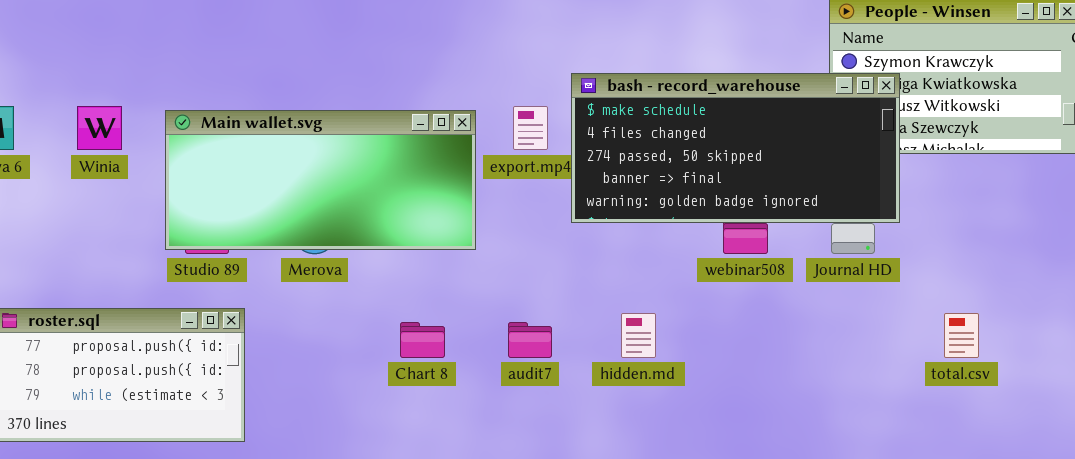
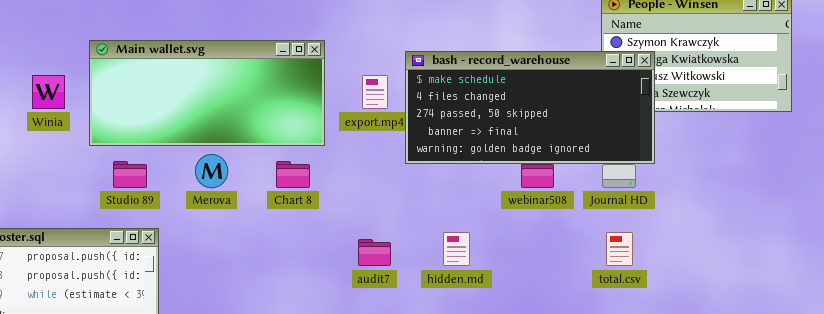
Main wallet.svg: [165,110,476,250] -> [89,40,325,146], moved
total.csv: [944,313,979,358] -> [606,232,633,266], moved
Chart 8: [400,322,445,358] -> [276,161,310,188], moved

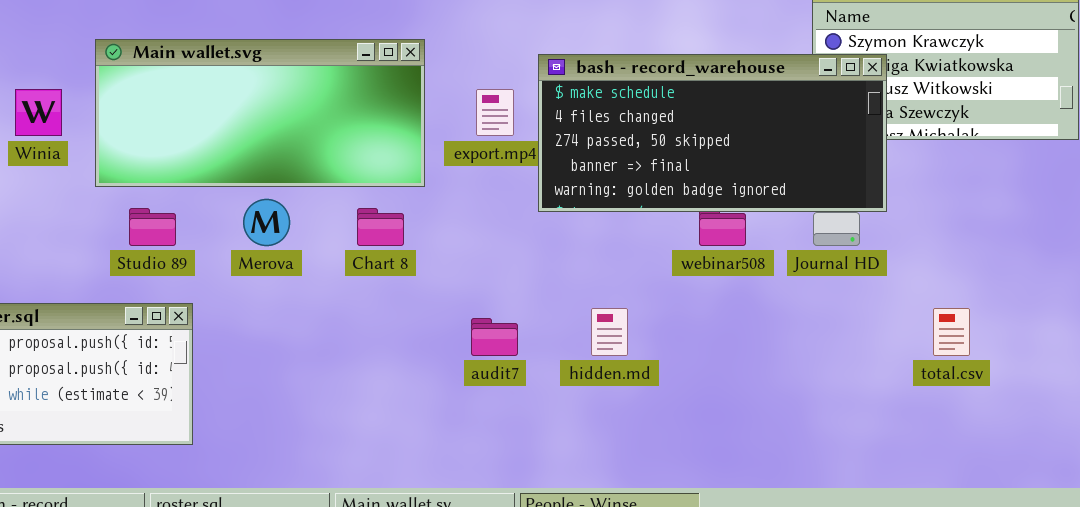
total.csv: [606,232,633,266] -> [933,308,970,356], moved

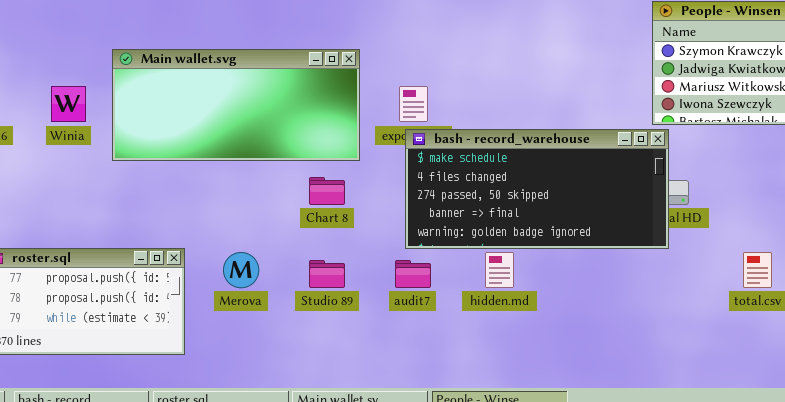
bash - record_warehouse: [538,54,887,212] -> [405,129,669,249], moved
Merova: [243,199,290,246] -> [223,252,259,288], moved
Studio 89: [129,208,176,246] -> [309,260,345,288], moved

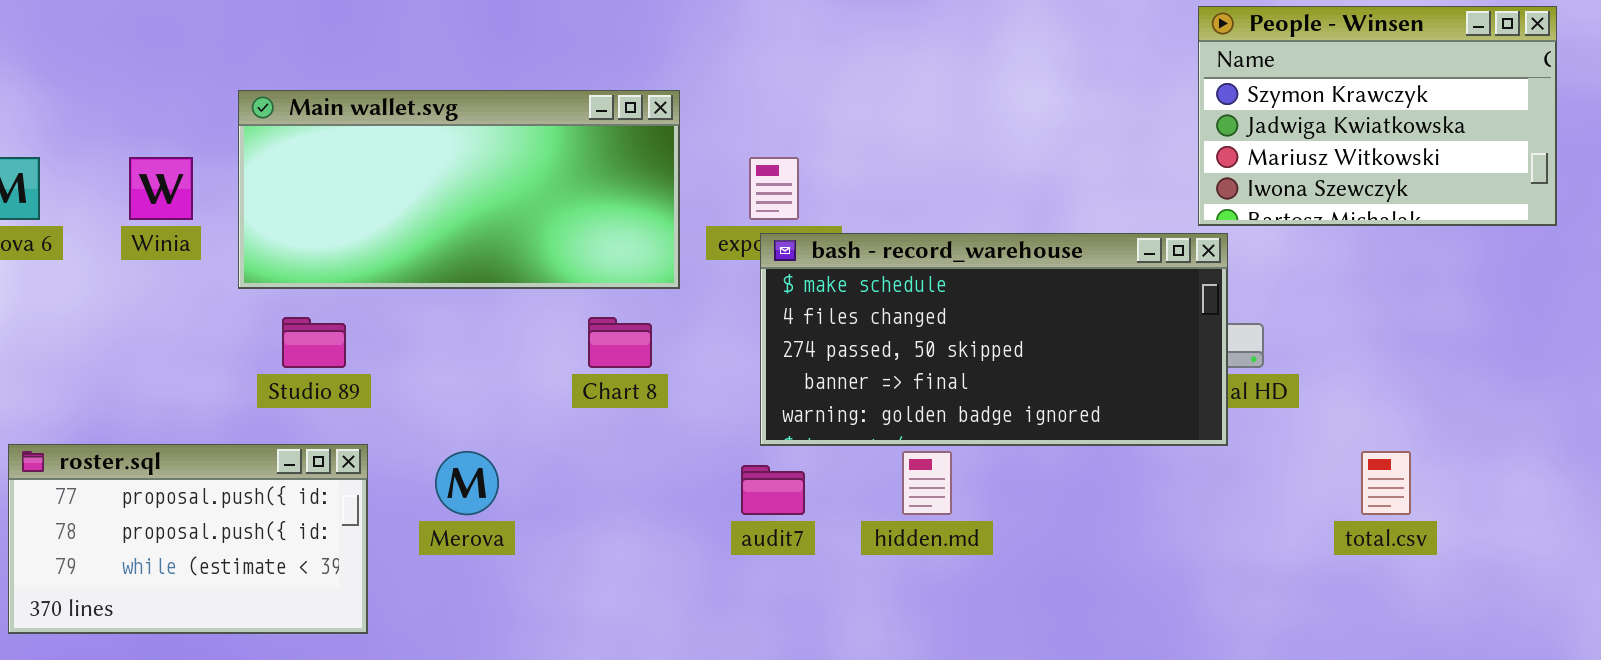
Studio 89: [309,260,345,288] -> [282,317,346,368], moved

